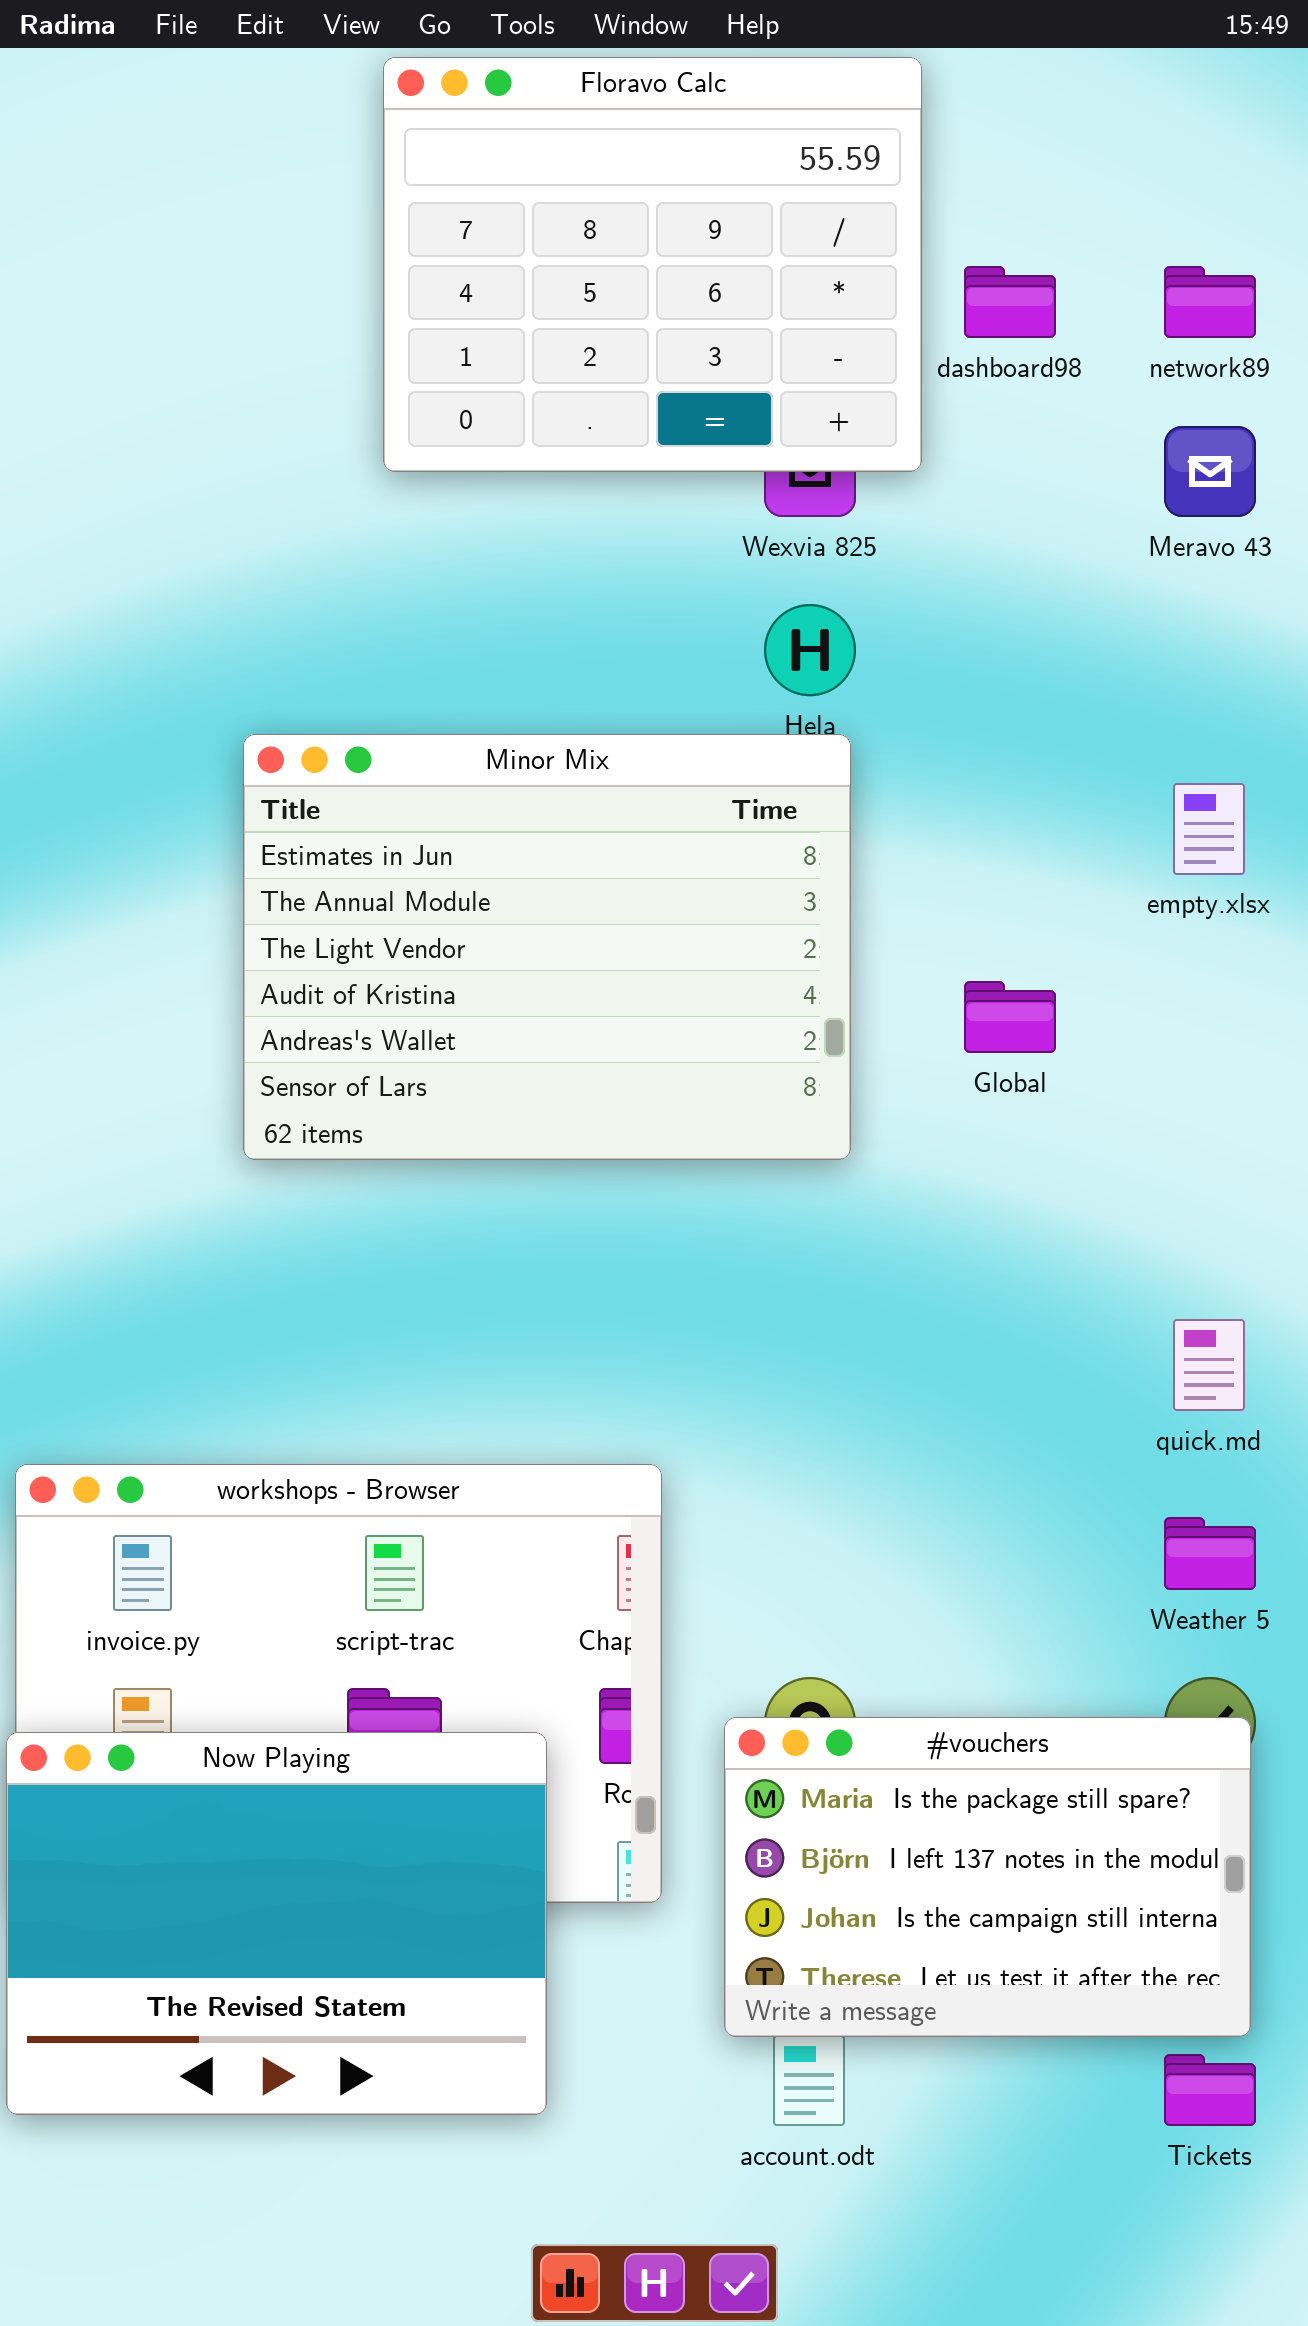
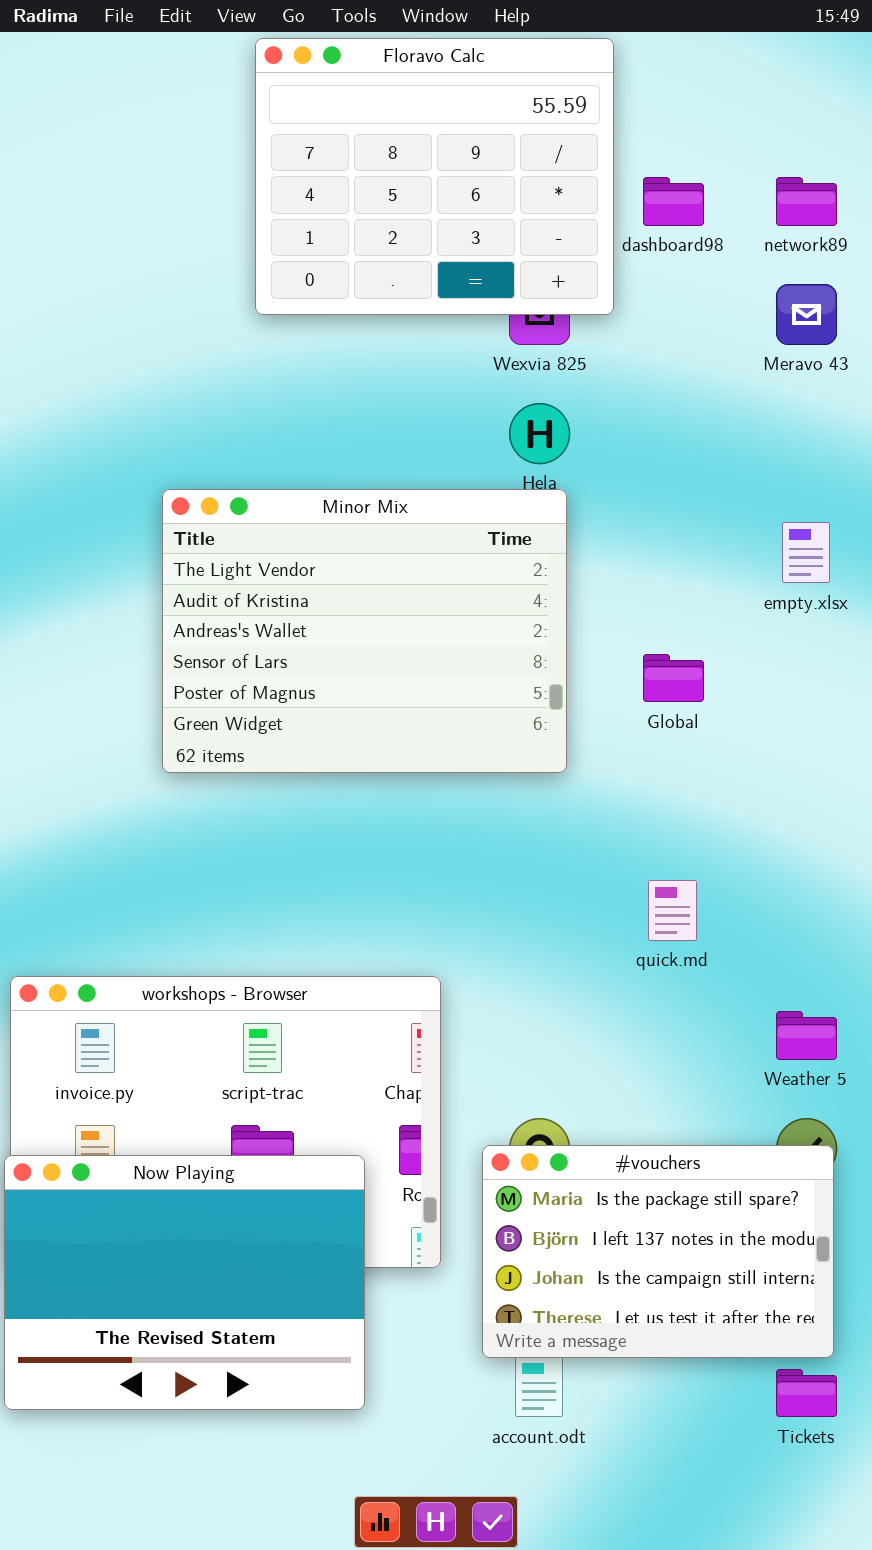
Minor Mix: [243,734,851,1160] -> [162,489,567,773], scrolled down 2 rows
quick.md: [1173,1319,1245,1411] -> [648,880,697,941], moved

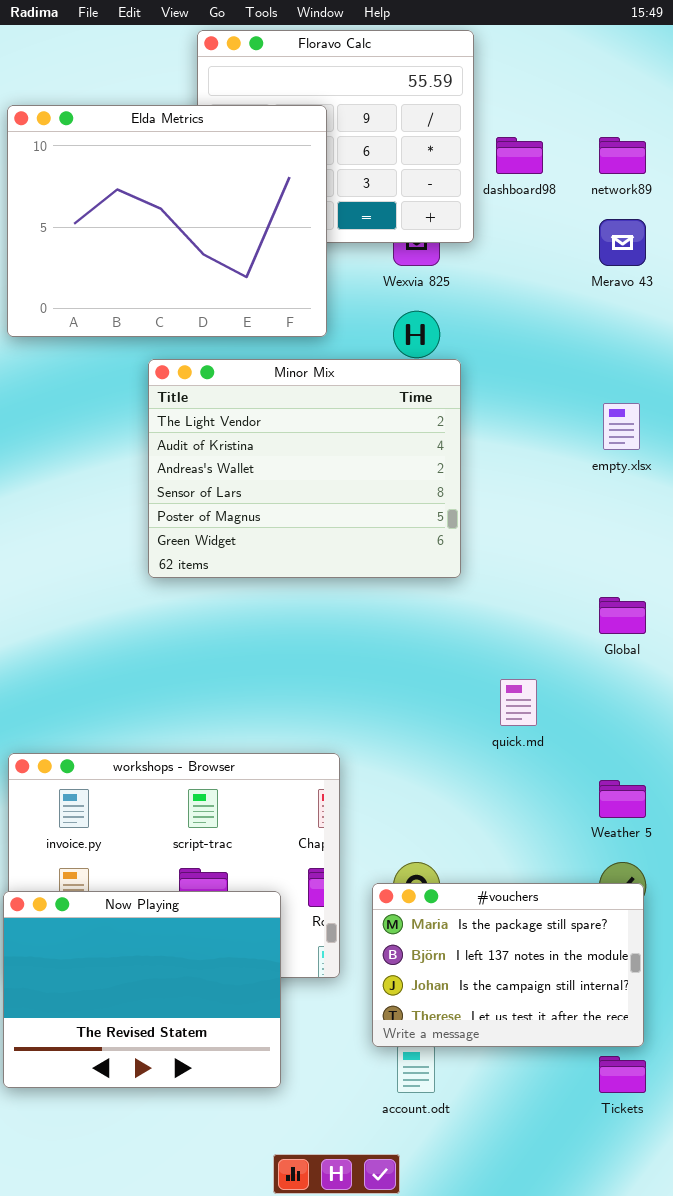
Elda Metrics: none -> [7,105,327,337], opened
Minor Mix: [162,489,567,773] -> [148,359,461,578], moved
Global: [643,654,704,702] -> [599,597,646,634], moved

